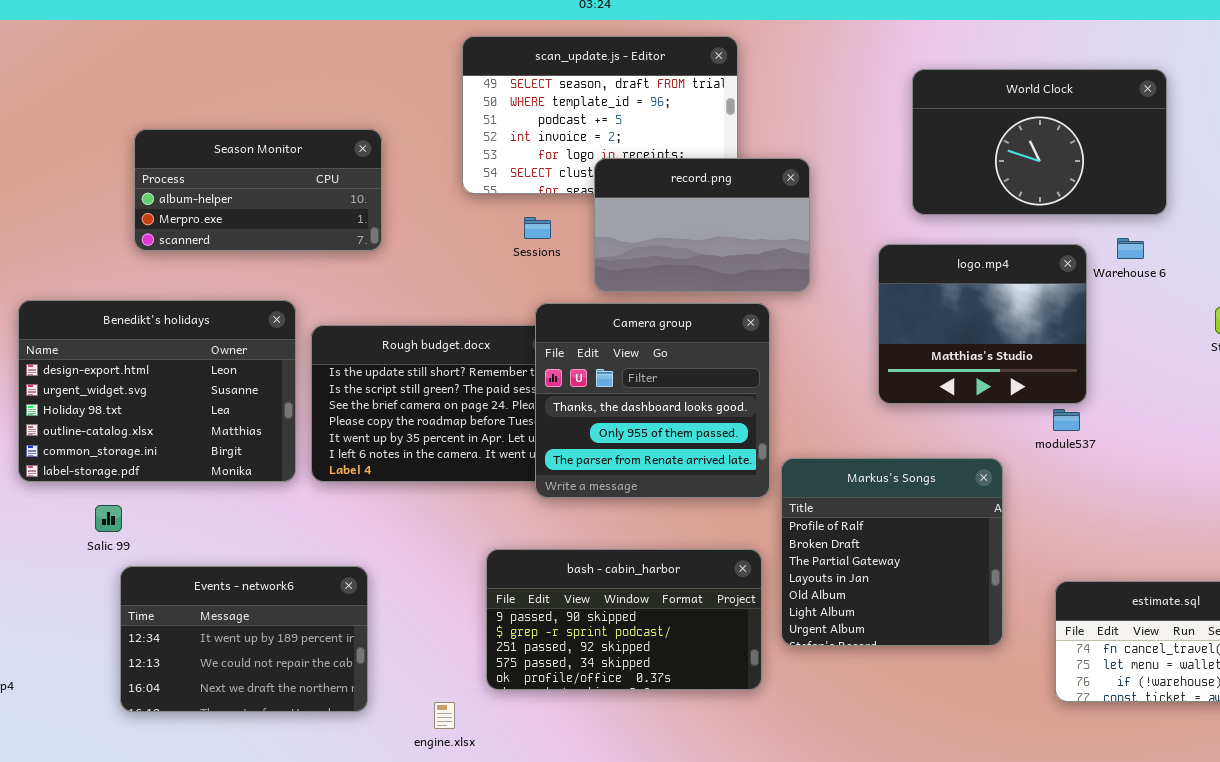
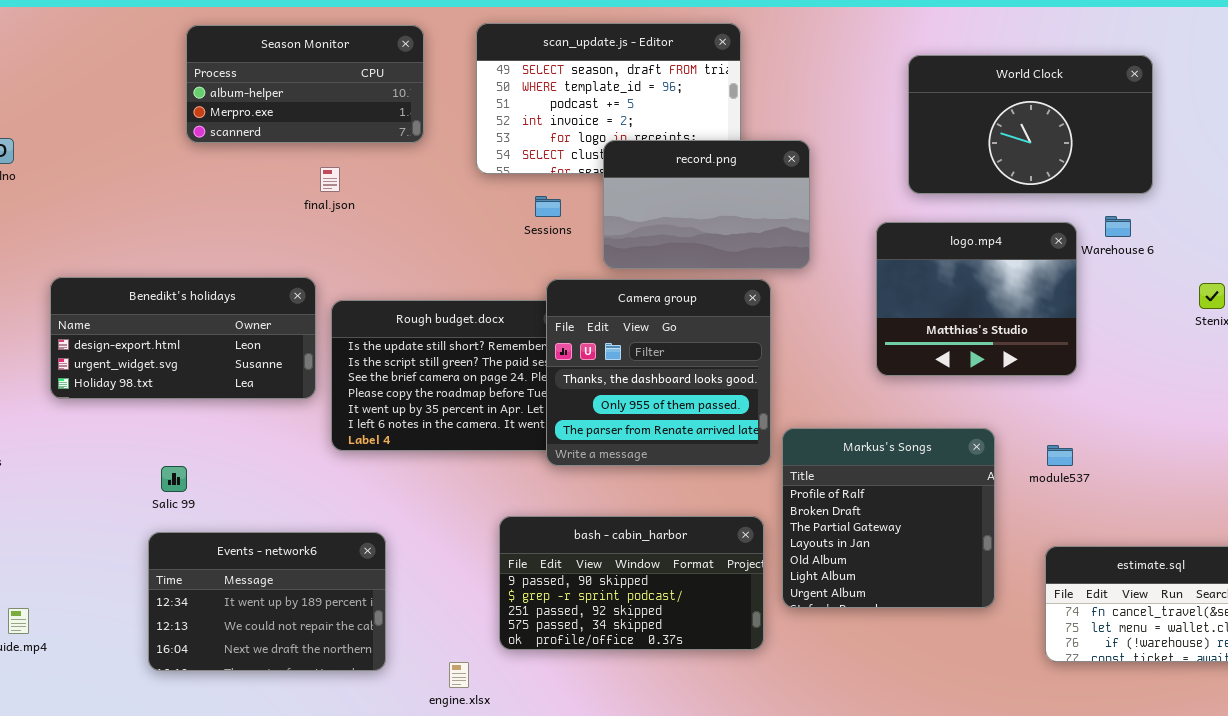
Season Monitor: [134,129,382,251] -> [186,25,424,143], moved
Benedikt's holidays: [18,300,296,482] -> [50,277,316,399], resized
module537: [1053,409,1080,431] -> [1047,445,1073,466], moved
Salic 99: [95,505,122,532] -> [161,466,187,492], moved

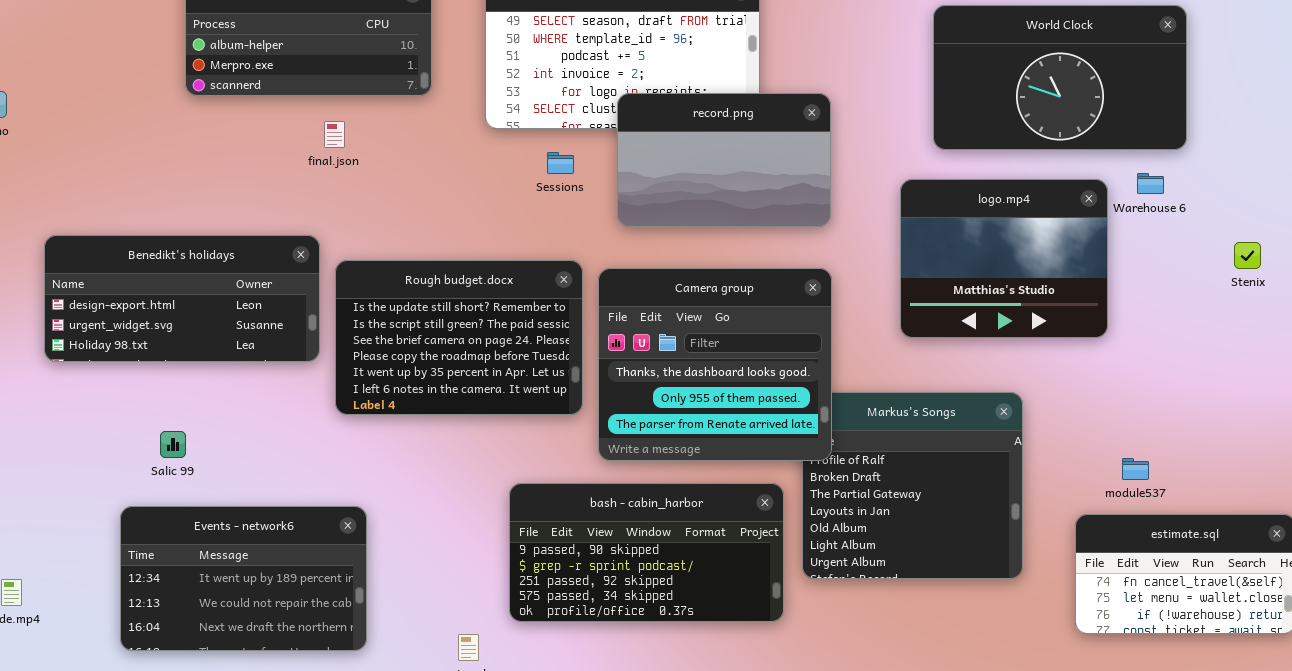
Camera group: [546,279,771,466] -> [598,268,832,461], moved
module537: [1047,445,1073,466] -> [1122,458,1149,480], moved
Events - network6: [148,532,386,671] -> [120,506,367,651], moved

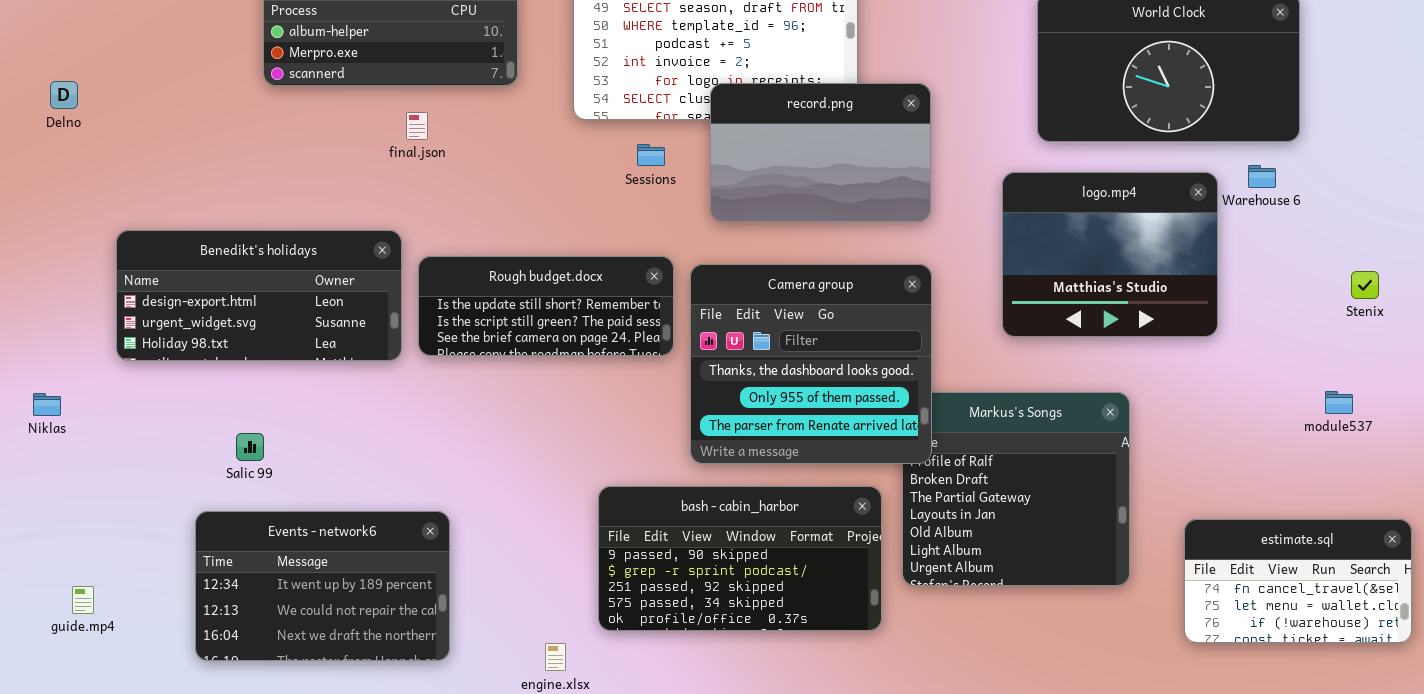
Stenix: [1234,242,1261,269] -> [1351,271,1379,299], moved
Rough budget.docx: [335,260,583,415] -> [418,256,674,356], resized
module537: [1122,458,1149,480] -> [1325,391,1353,414], moved

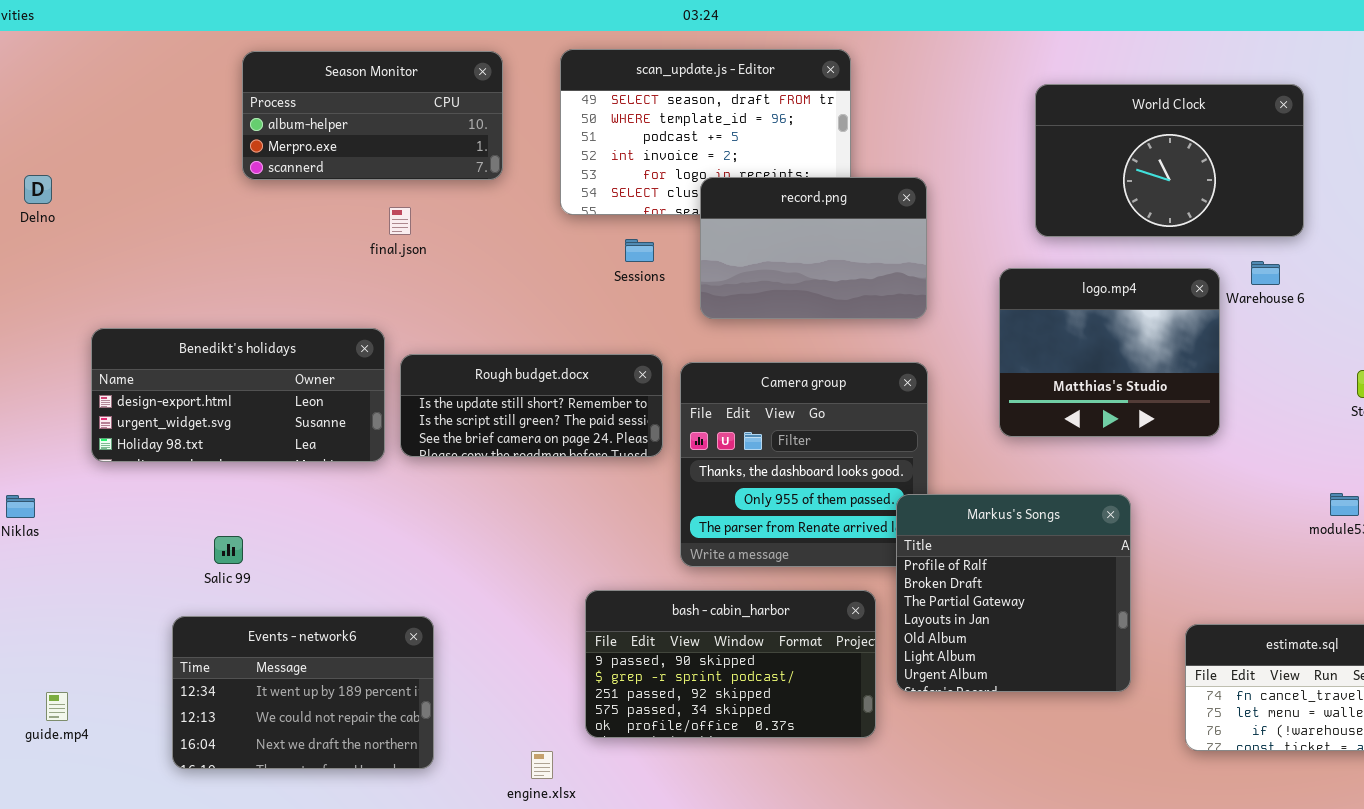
Markus's Songs: [902,392,1130,586] -> [896,494,1131,692], raised

